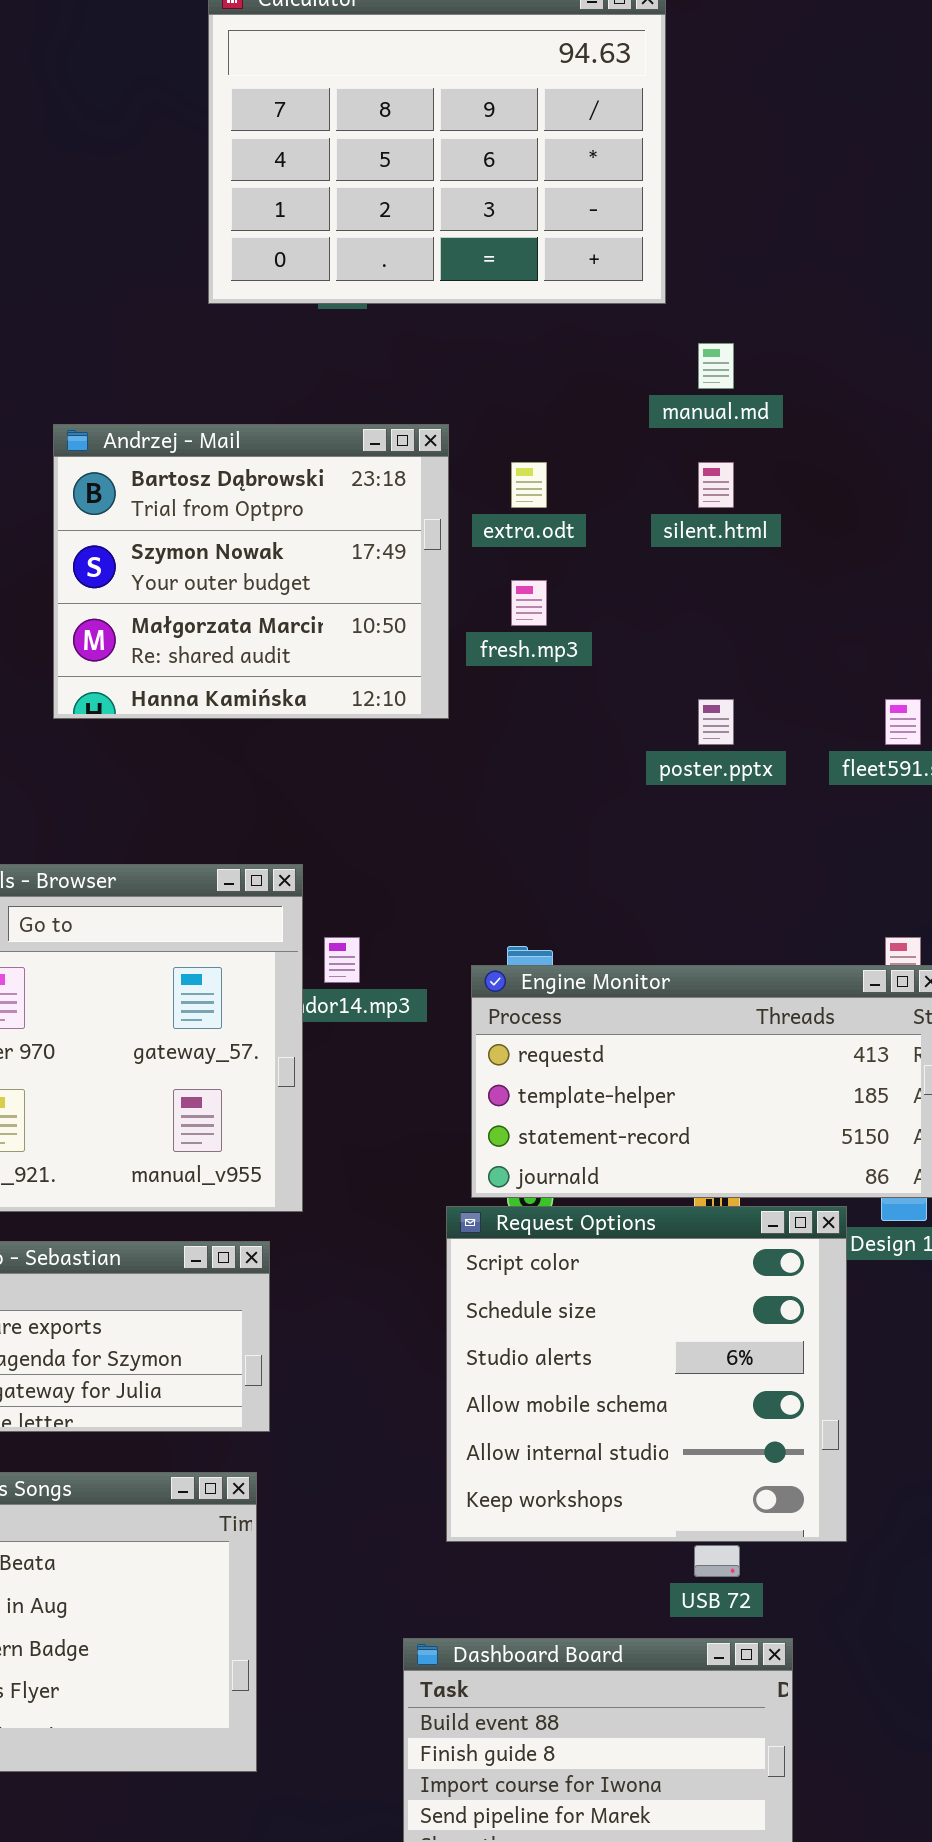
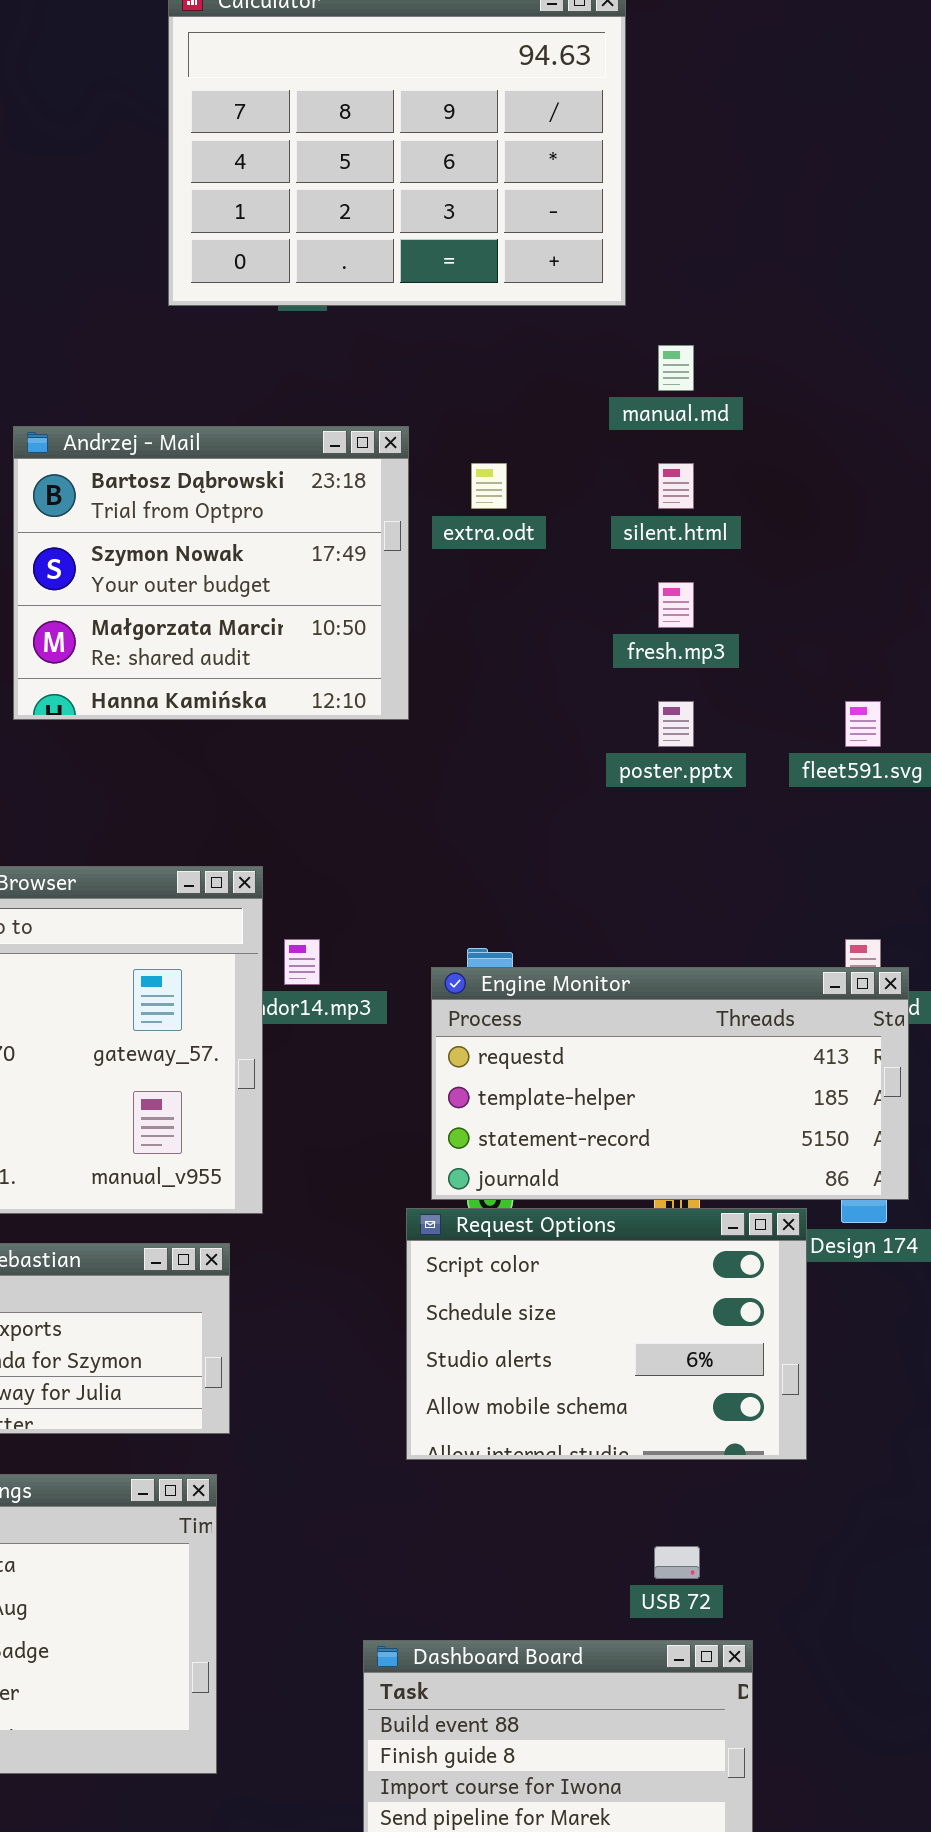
fresh.mp3: [511,580,547,626] -> [658,582,694,628], moved
Request Options: [446,1206,847,1542] -> [406,1208,807,1460], resized

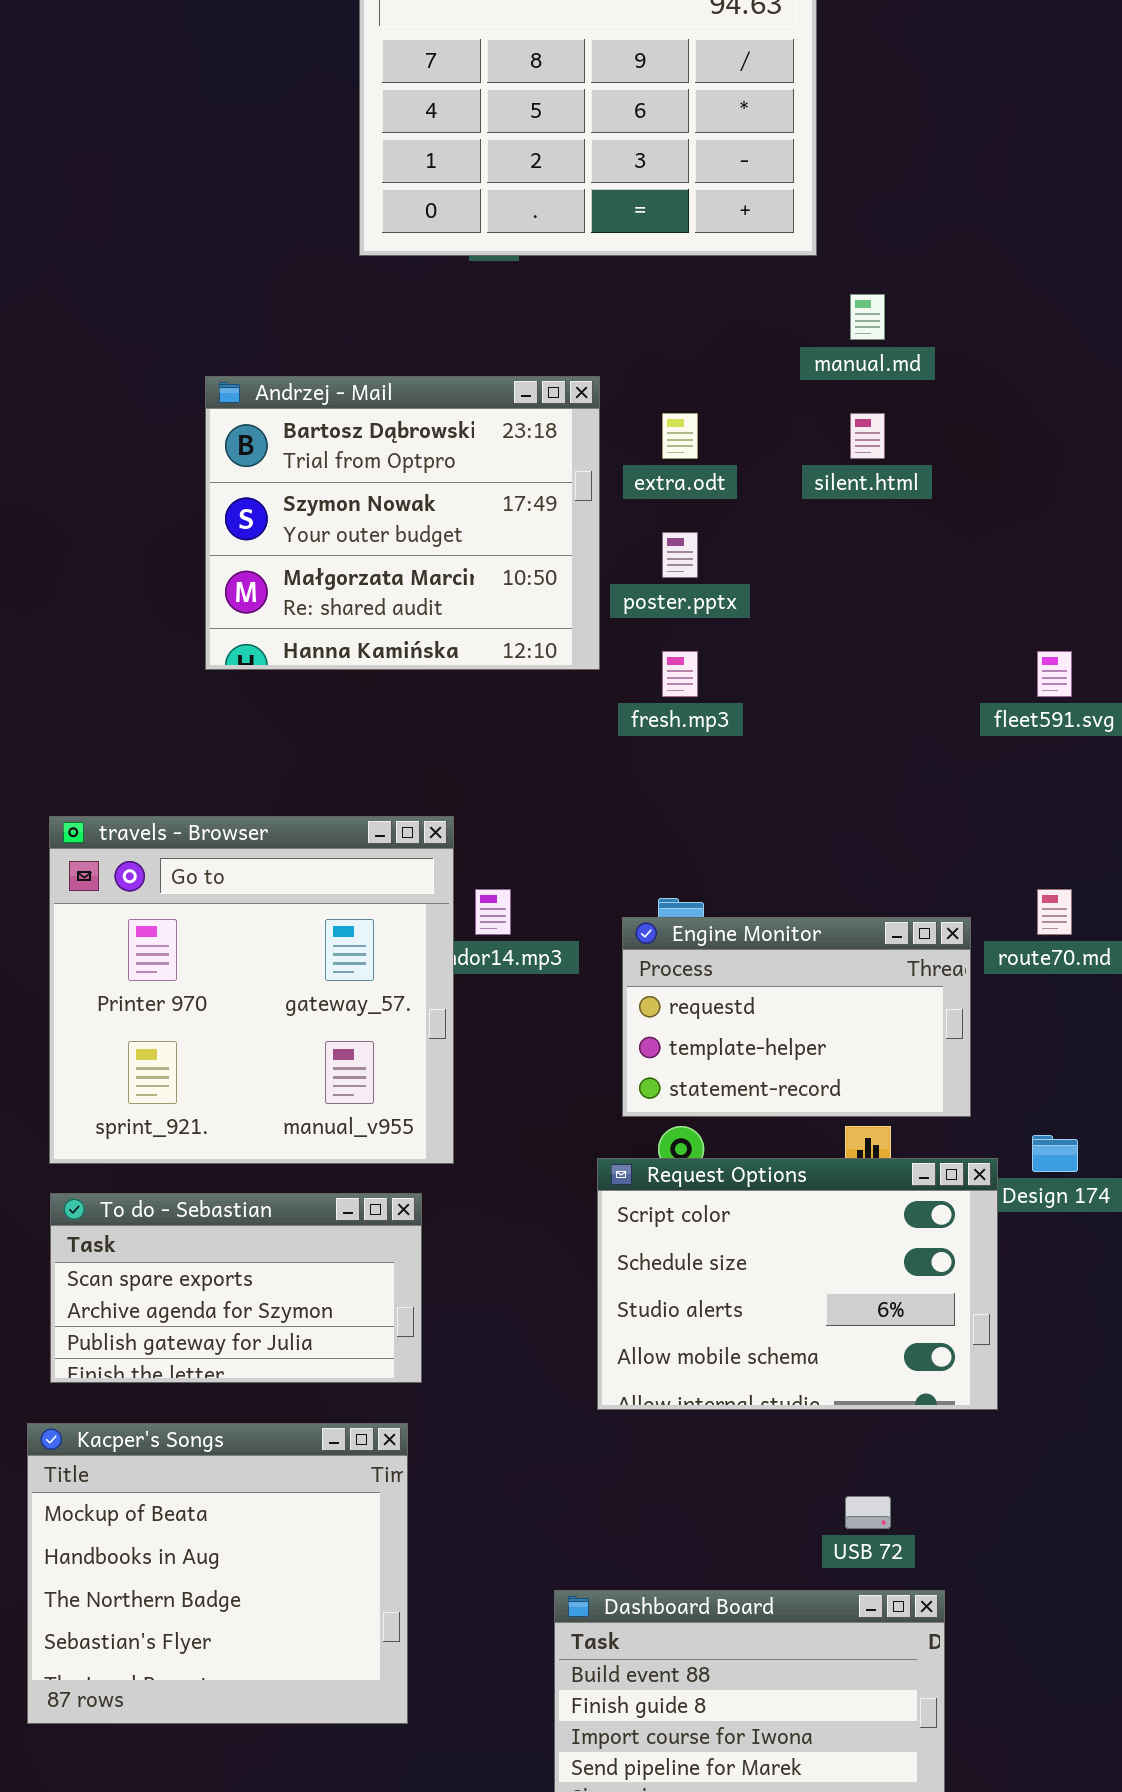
fresh.mp3: [658,582,694,628] -> [662,651,698,697], moved
poster.pptx: [658,701,694,747] -> [662,532,698,578], moved
Engine Monitor: [431,967,909,1200] -> [622,917,971,1117], resized

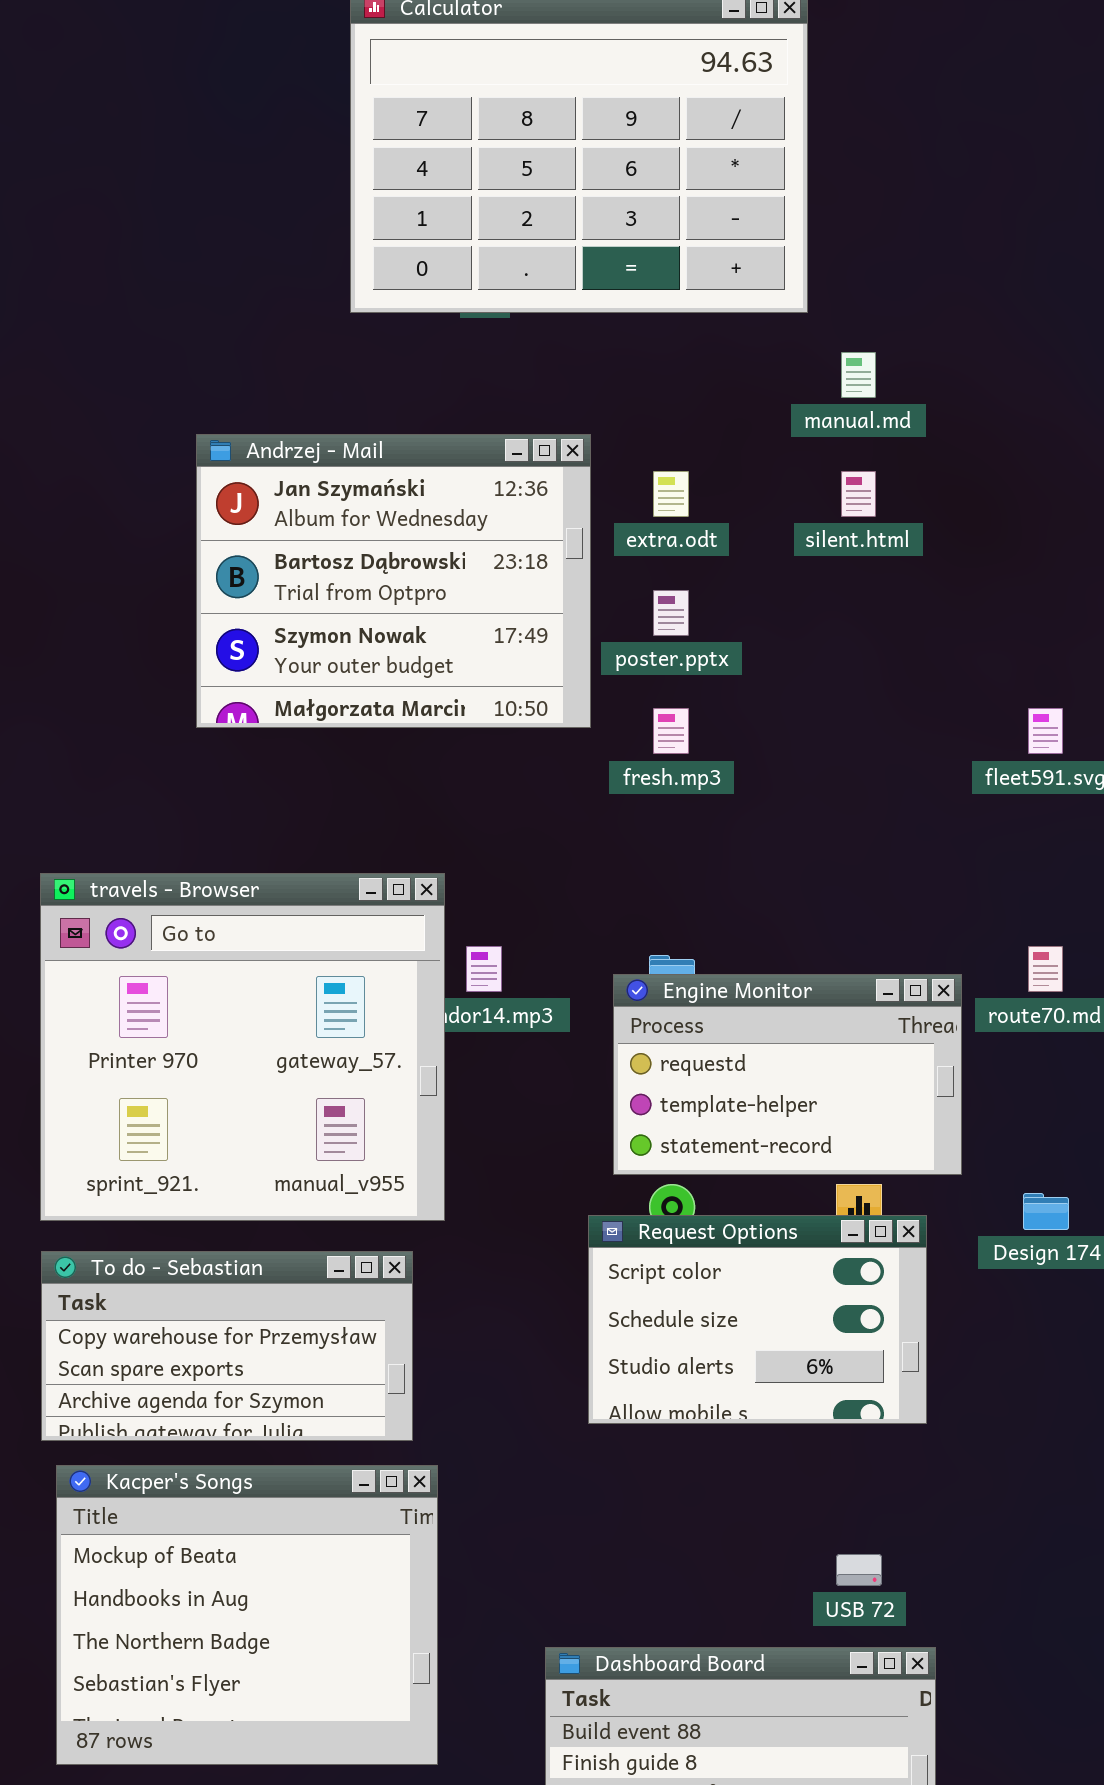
Andrzej - Mail: [205,376,600,670] -> [196,434,591,728], scrolled up 1 row
Request Options: [597,1158,998,1410] -> [588,1215,927,1424], resized
To do - Sebastian: [50,1193,422,1383] -> [41,1251,413,1441], scrolled up 1 row
Kacper's Songs: [27,1423,408,1724] -> [56,1465,438,1765], moved

